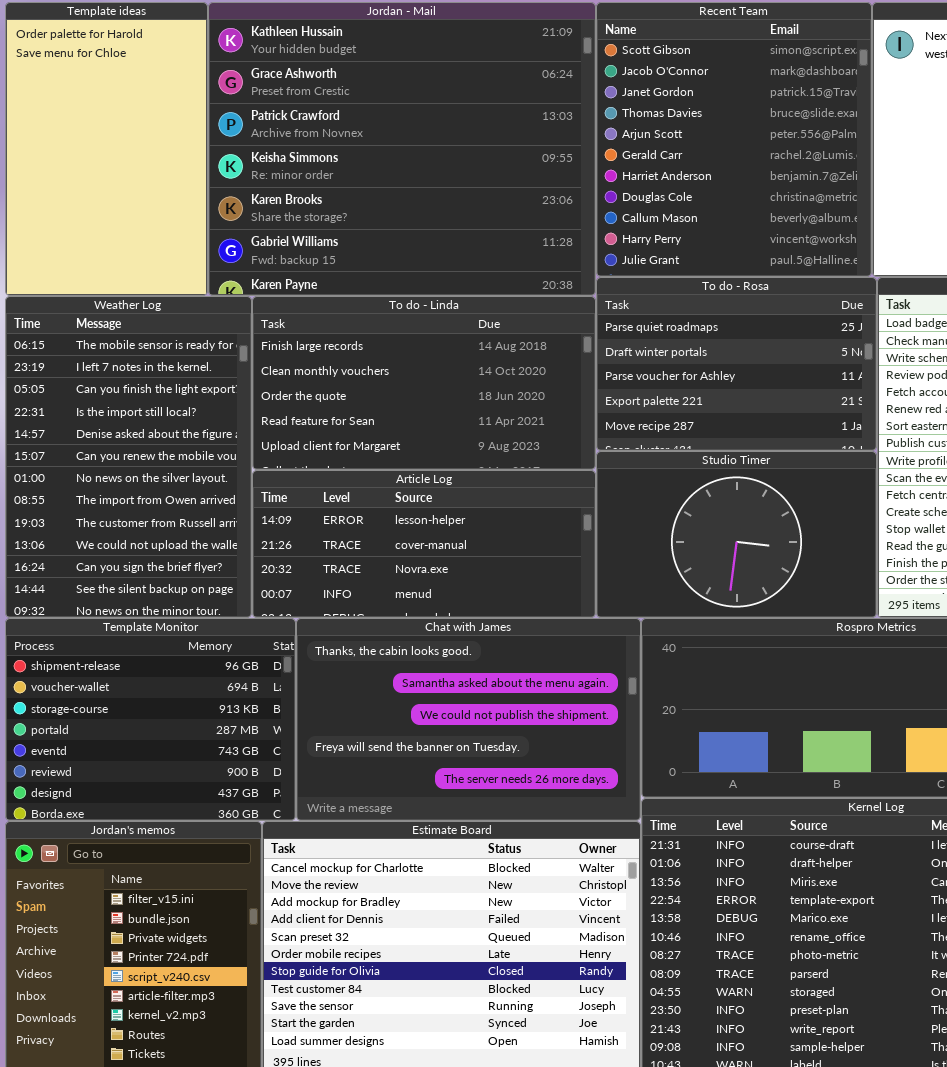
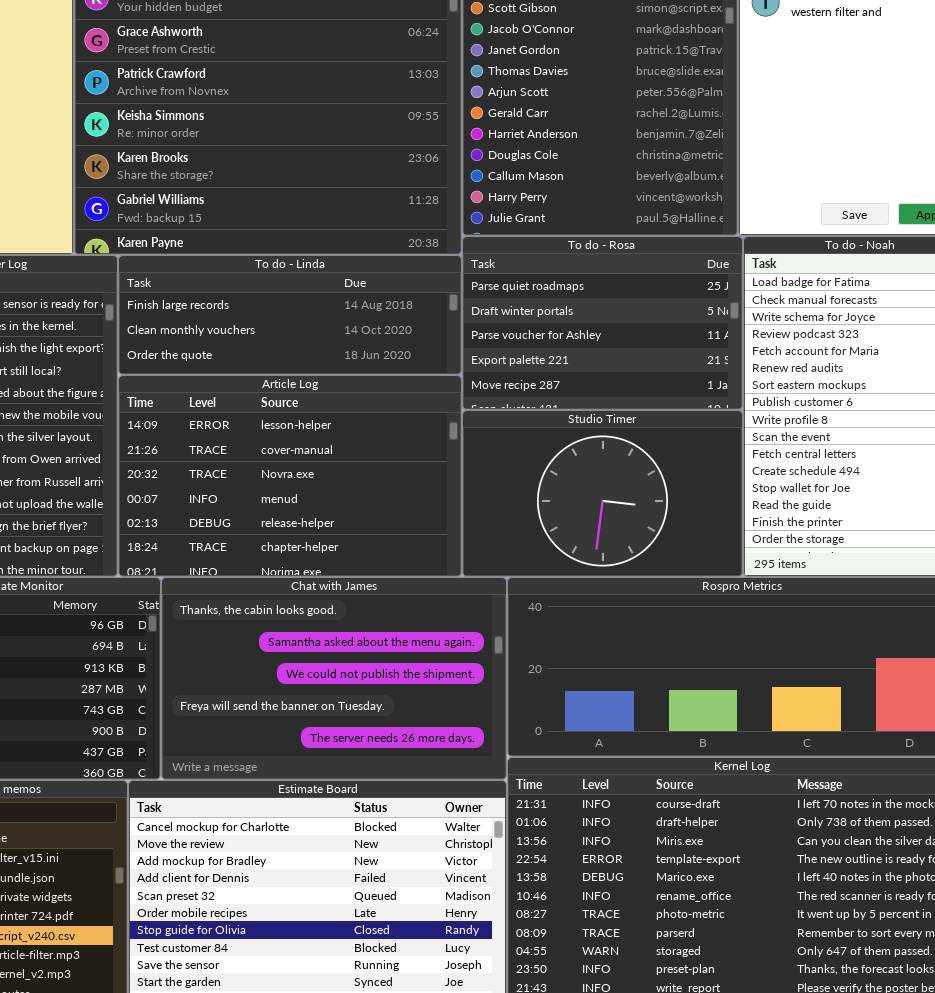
To do - Linda: [252,296,596,470] -> [118,255,462,375], resized
Article Log: [252,470,596,618] -> [118,375,462,577], resized

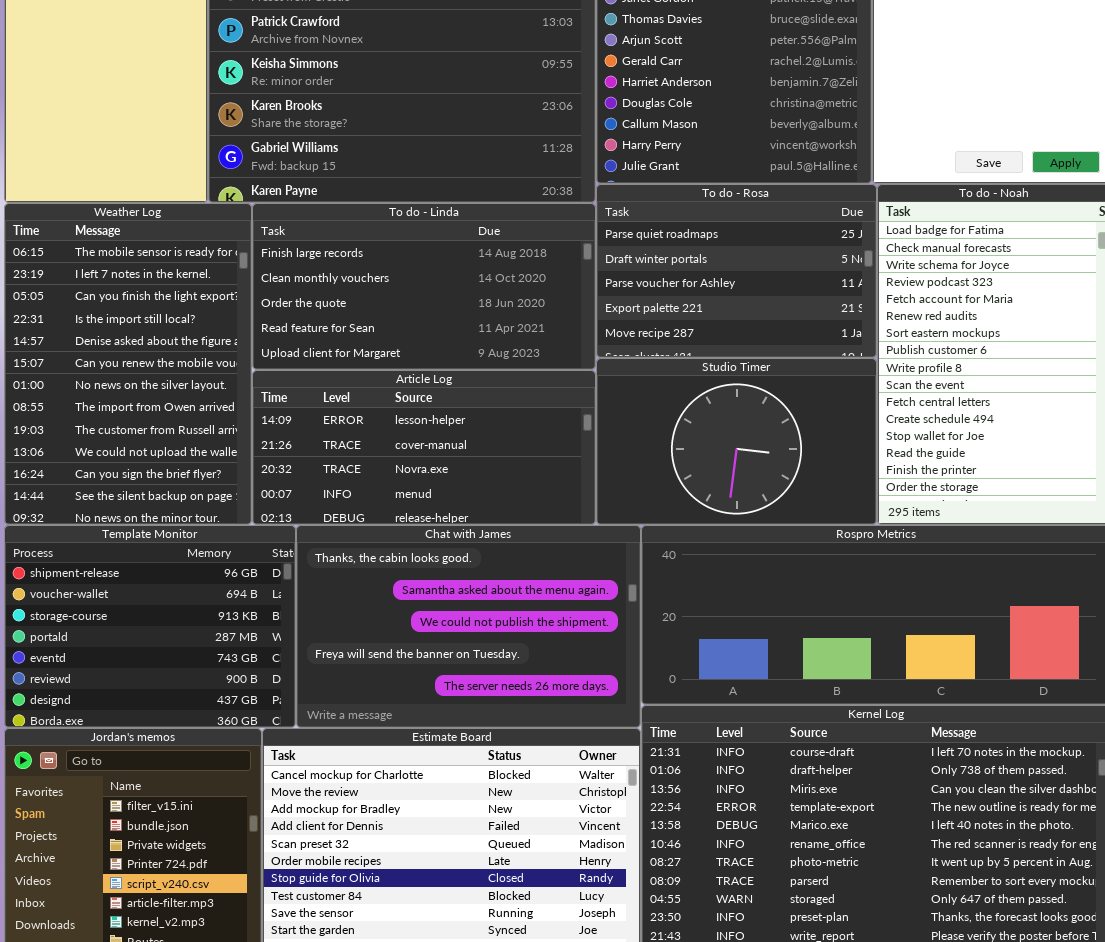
To do - Linda: [118,255,462,375] -> [252,203,596,370], resized
Article Log: [118,375,462,577] -> [252,370,596,525], resized

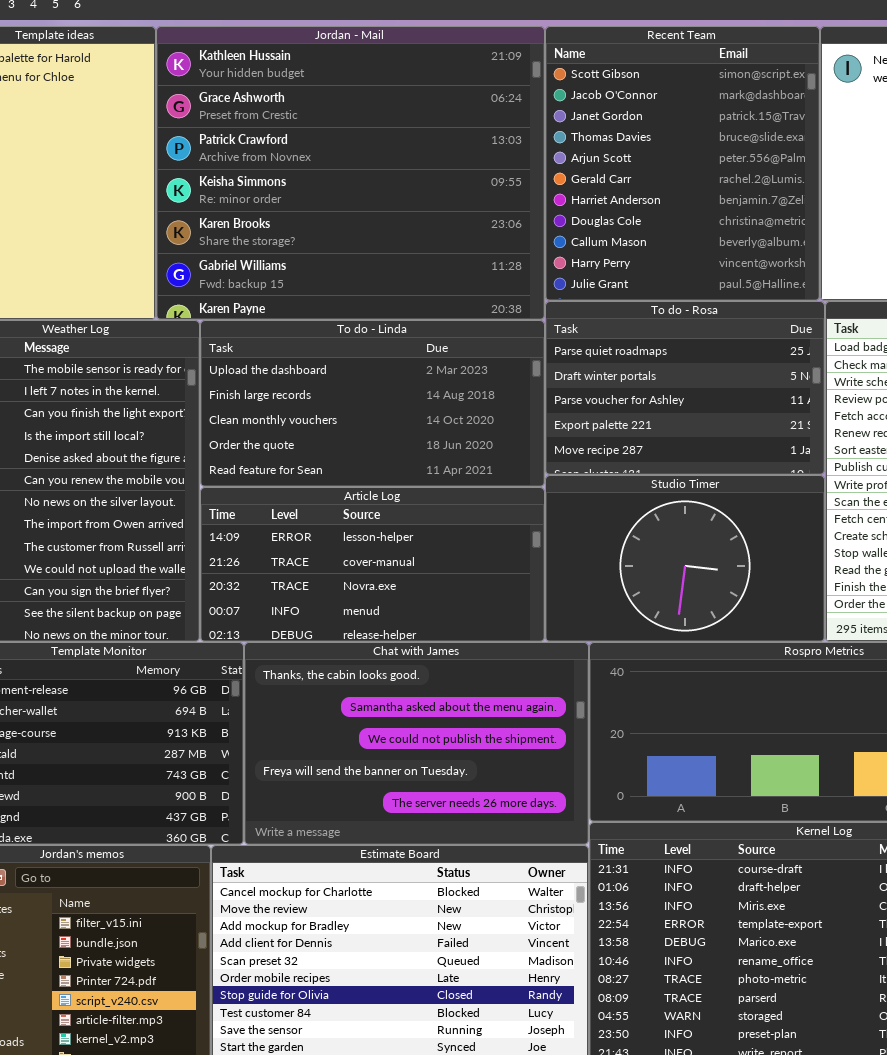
To do - Linda: [252,203,596,370] -> [200,320,545,487], scrolled up 1 row

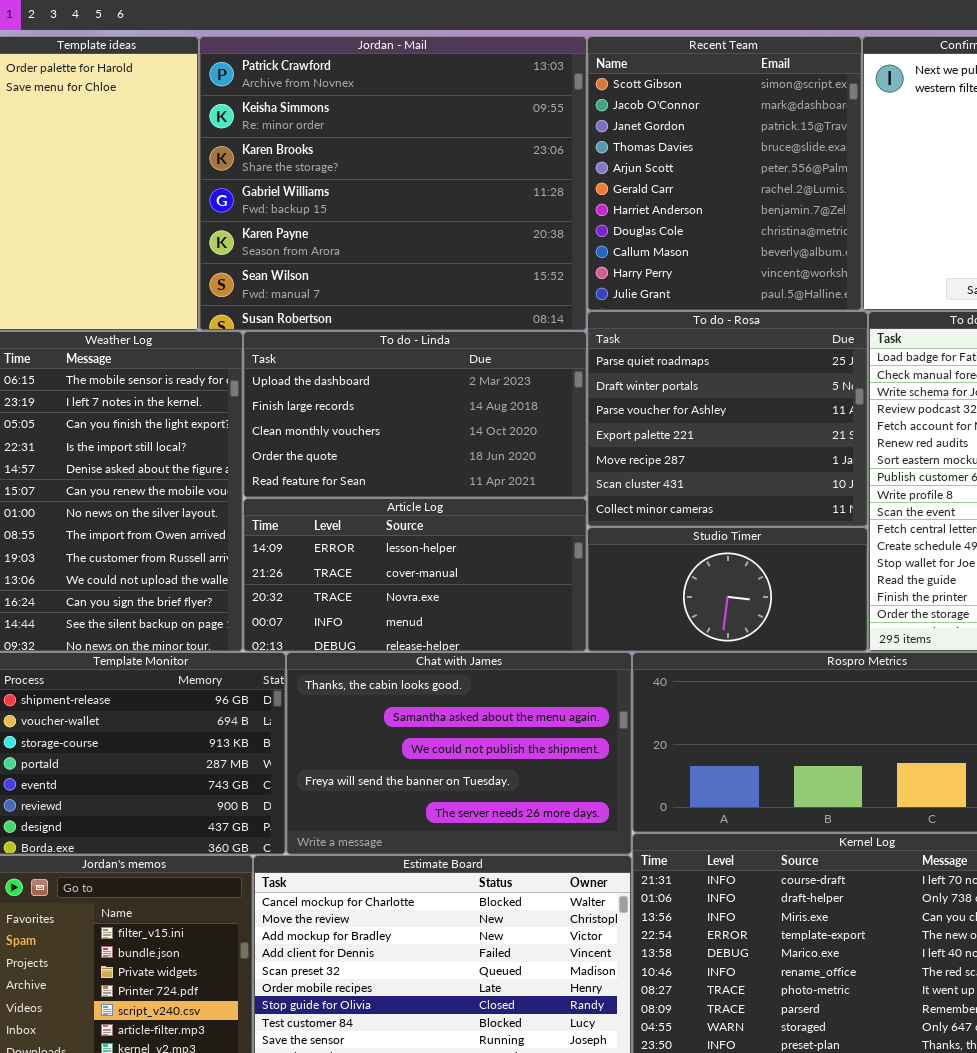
Jordan - Mail: [156,26,545,320] -> [199,36,587,331], scrolled down 2 rows
To do - Rosa: [545,301,825,475] -> [587,311,868,527], resized
Studio Timer: [545,475,825,642] -> [587,527,868,652], resized

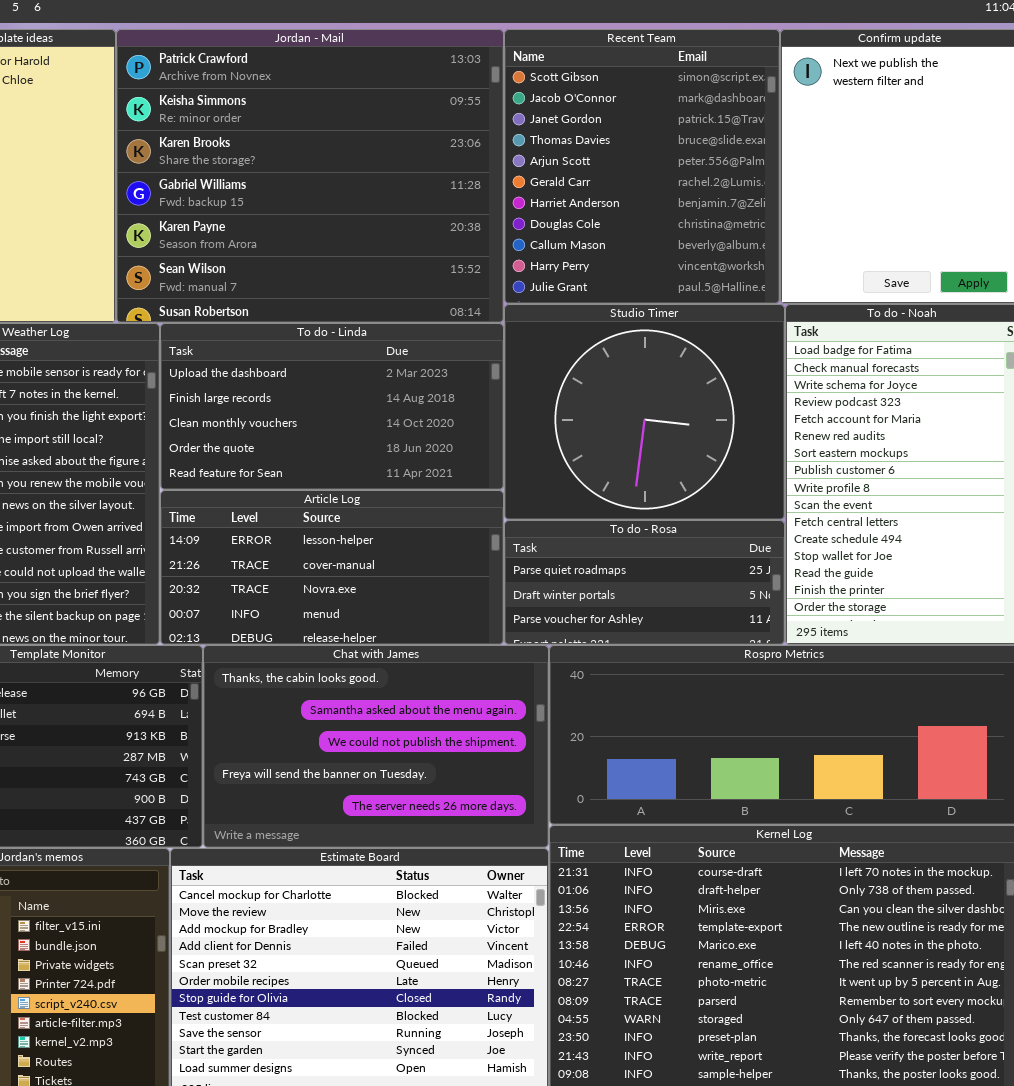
To do - Rosa: [587,311,868,527] -> [504,520,785,645], moved, resized
Studio Timer: [587,527,868,652] -> [504,304,785,520], moved, resized

